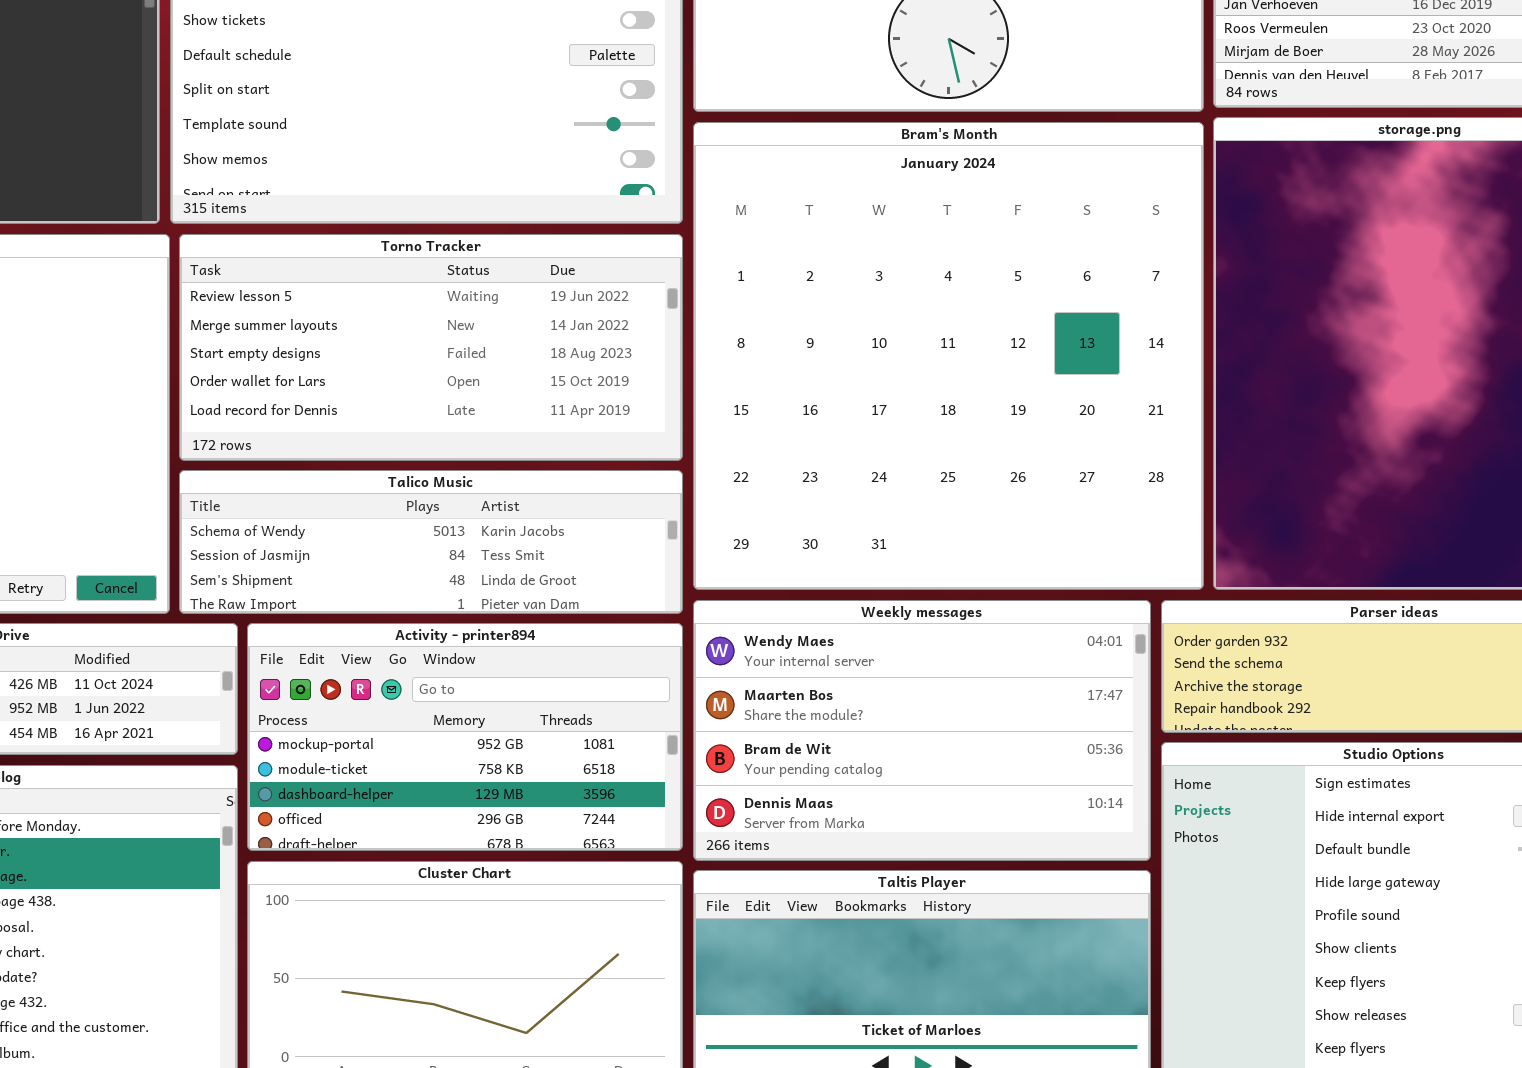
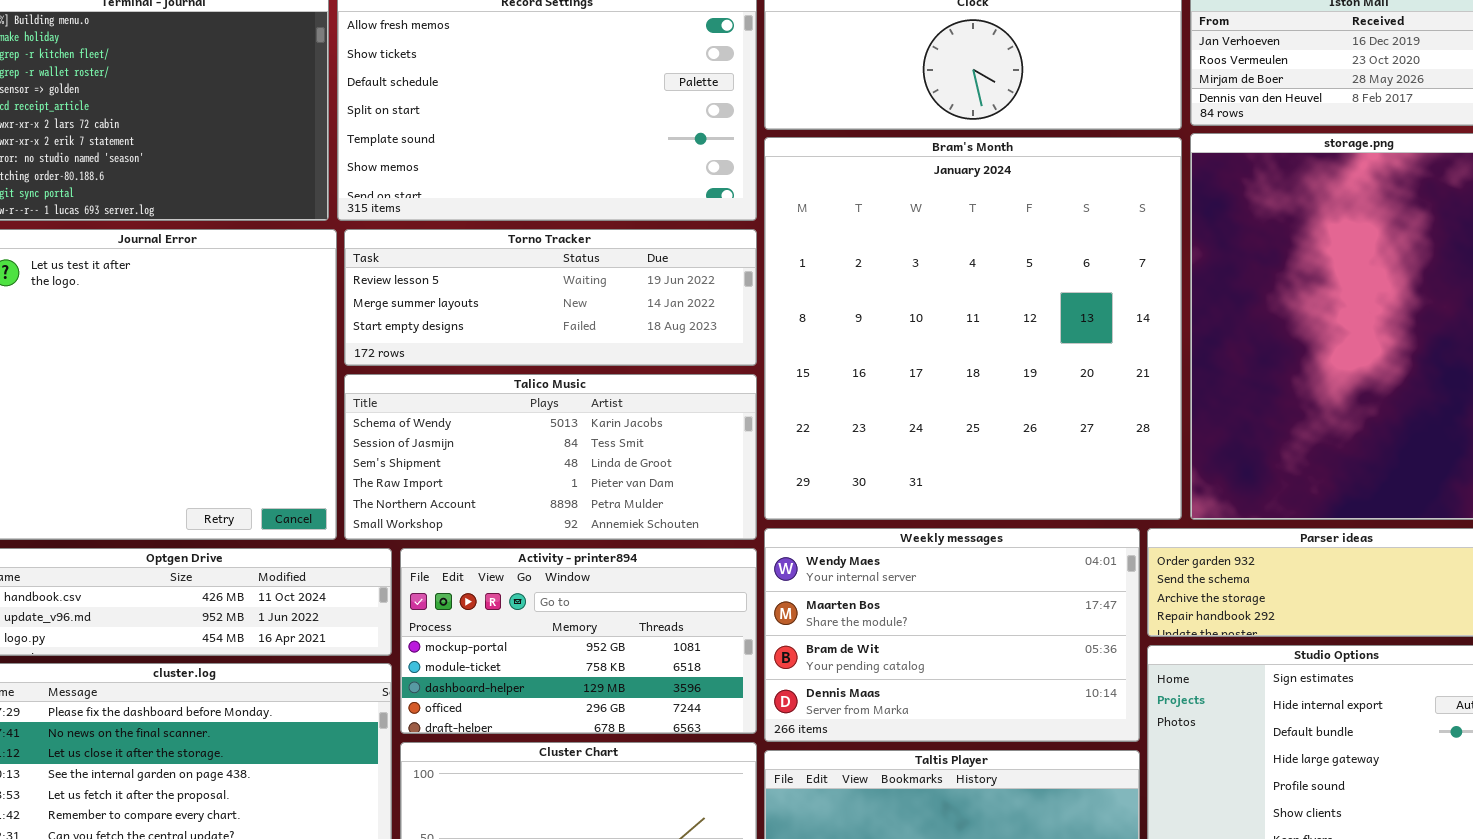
Torno Tracker: [179,234,683,461] -> [344,229,757,366], resized
Talico Music: [179,470,683,614] -> [344,374,757,540], resized

